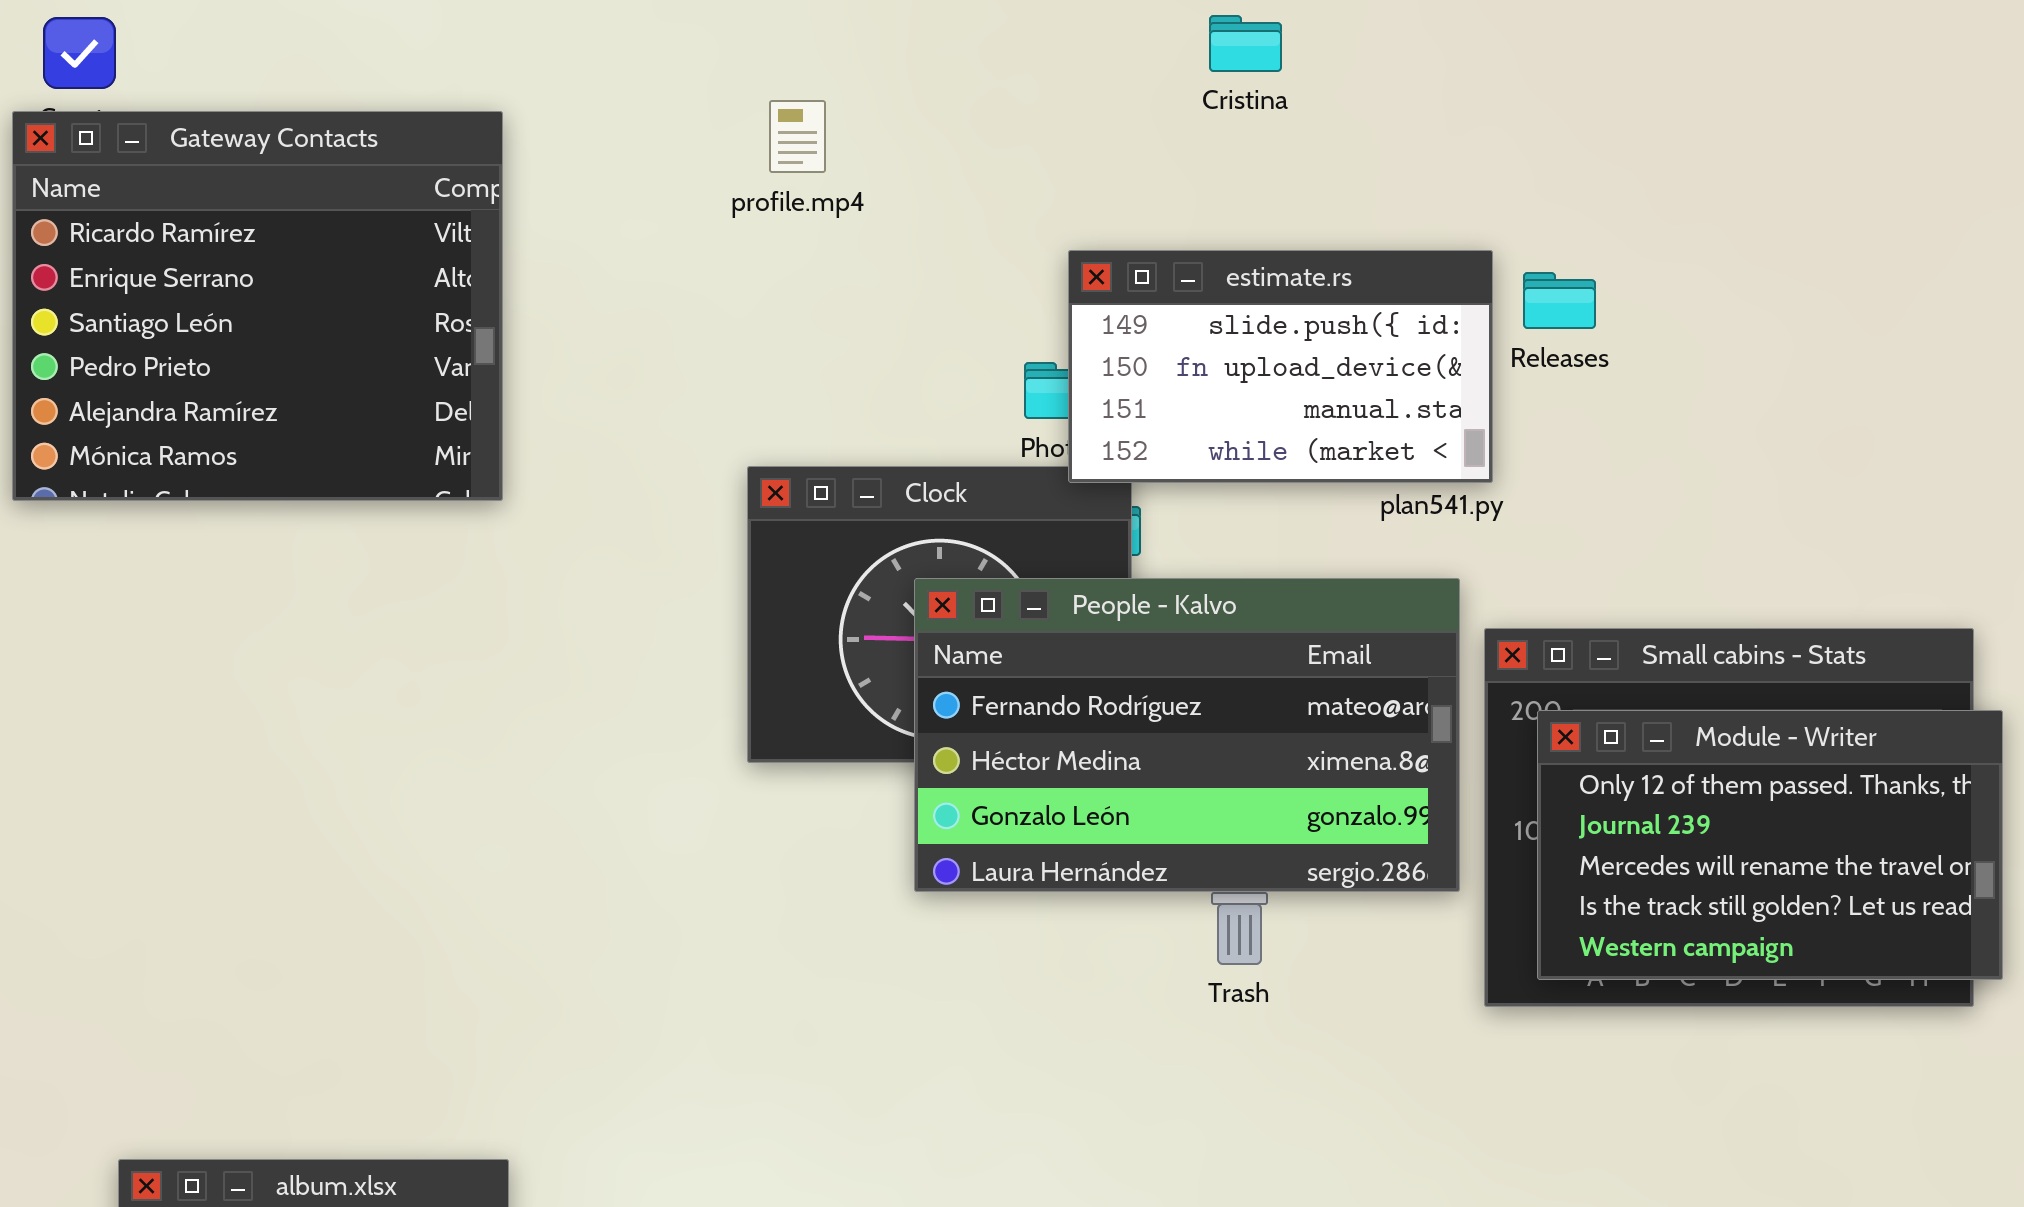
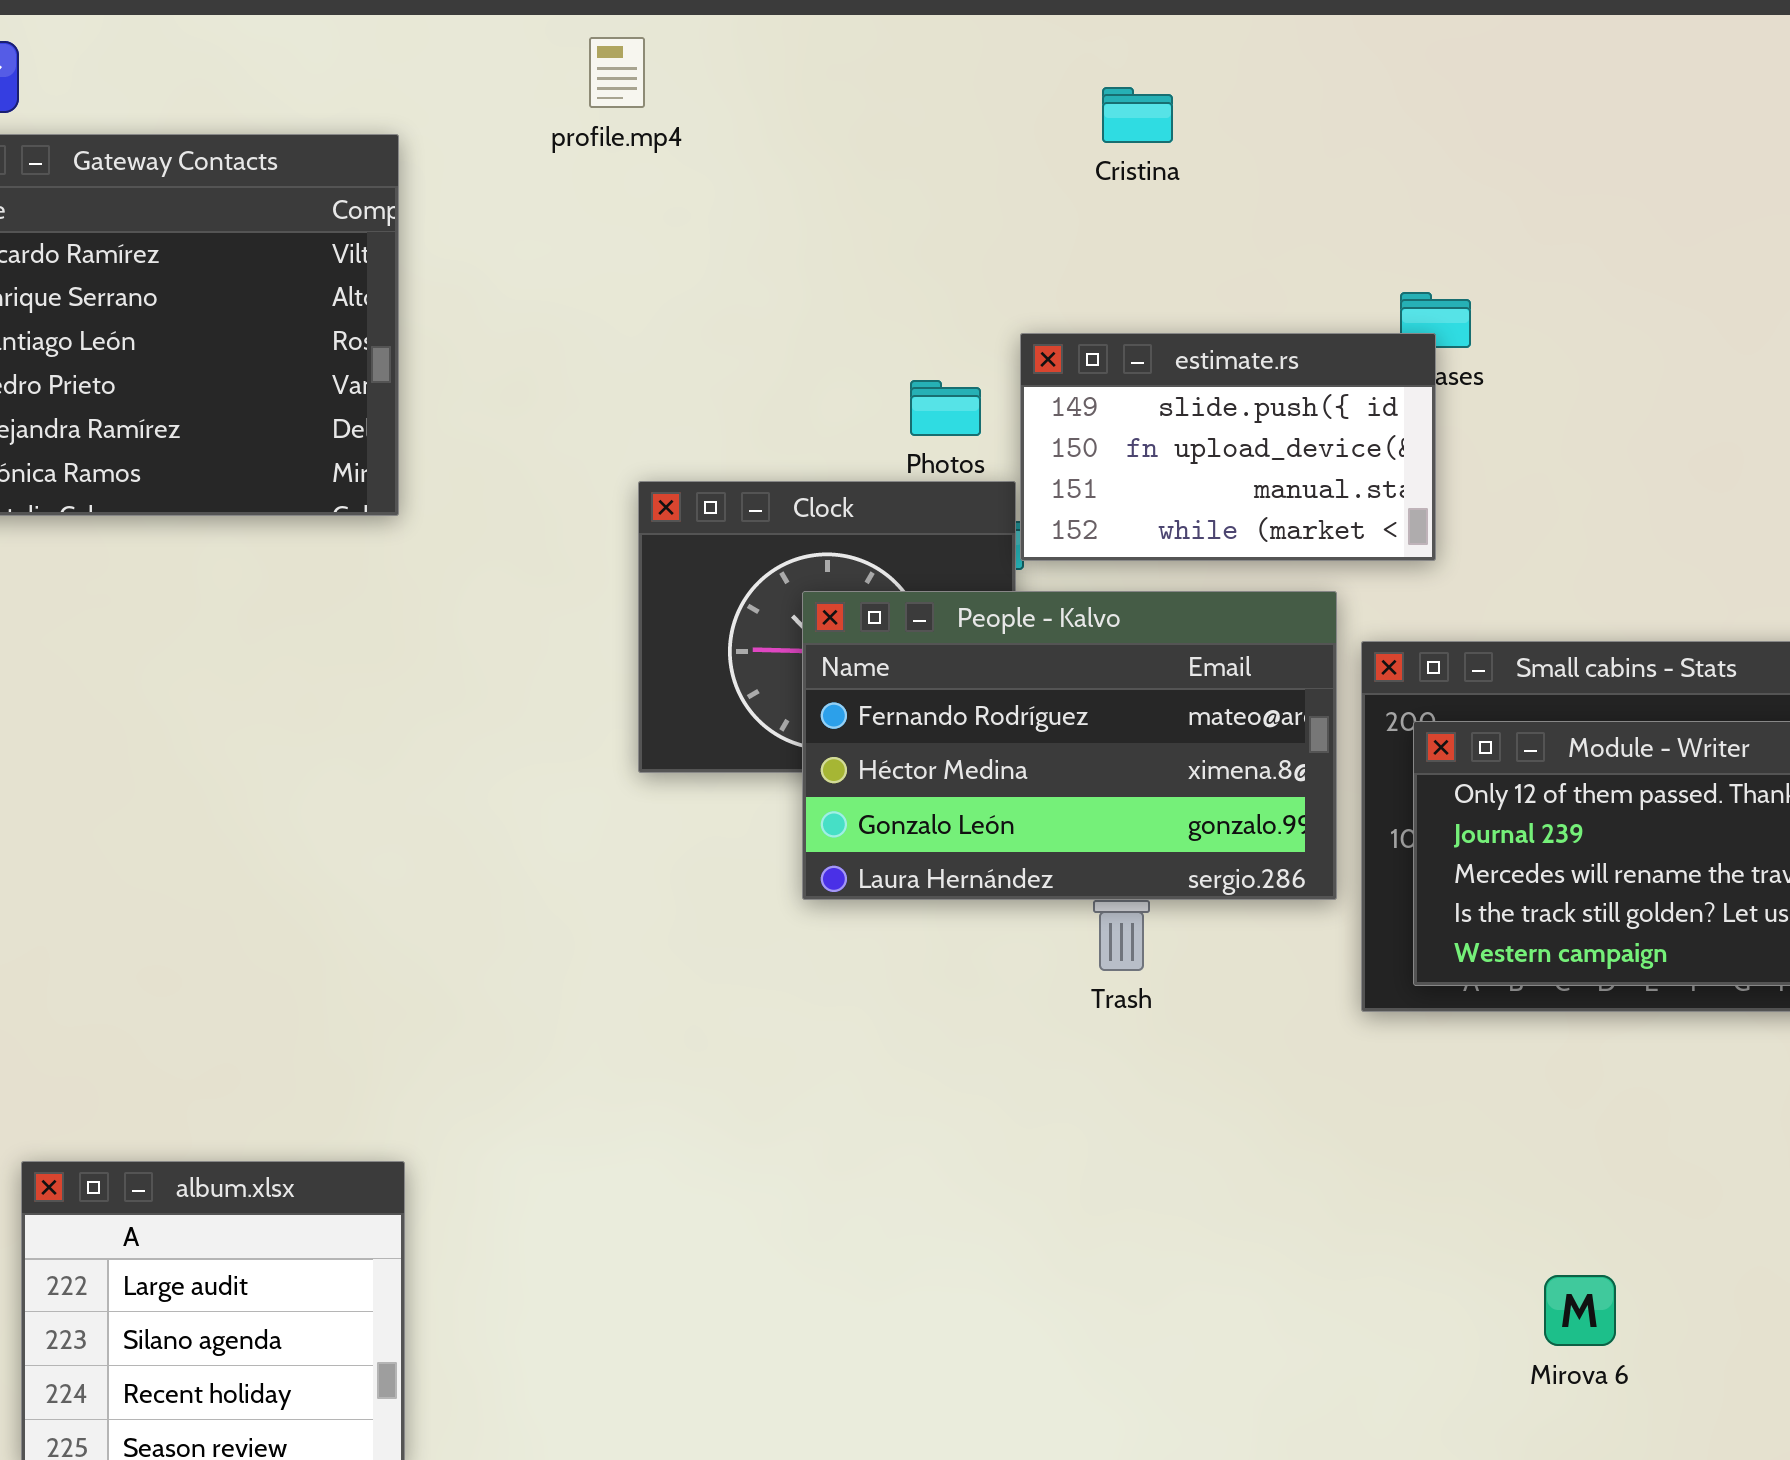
Cristina: [1209,15,1282,72] -> [1102,87,1173,143], moved
profile.mp4: [769,100,826,173] -> [589,37,645,108], moved
estimate.rs: [1068,250,1493,483] -> [1020,333,1436,561], moved

